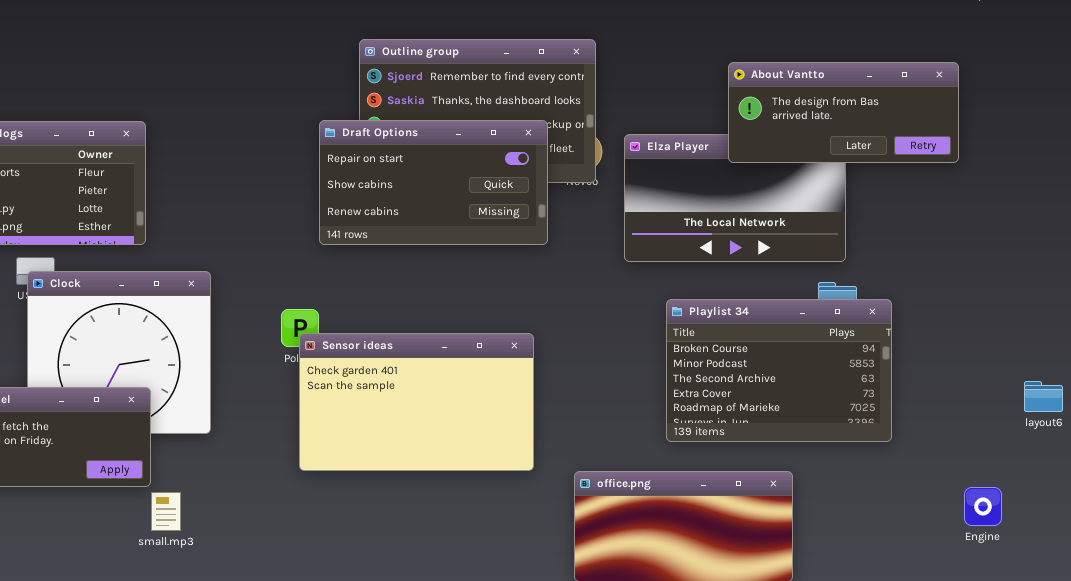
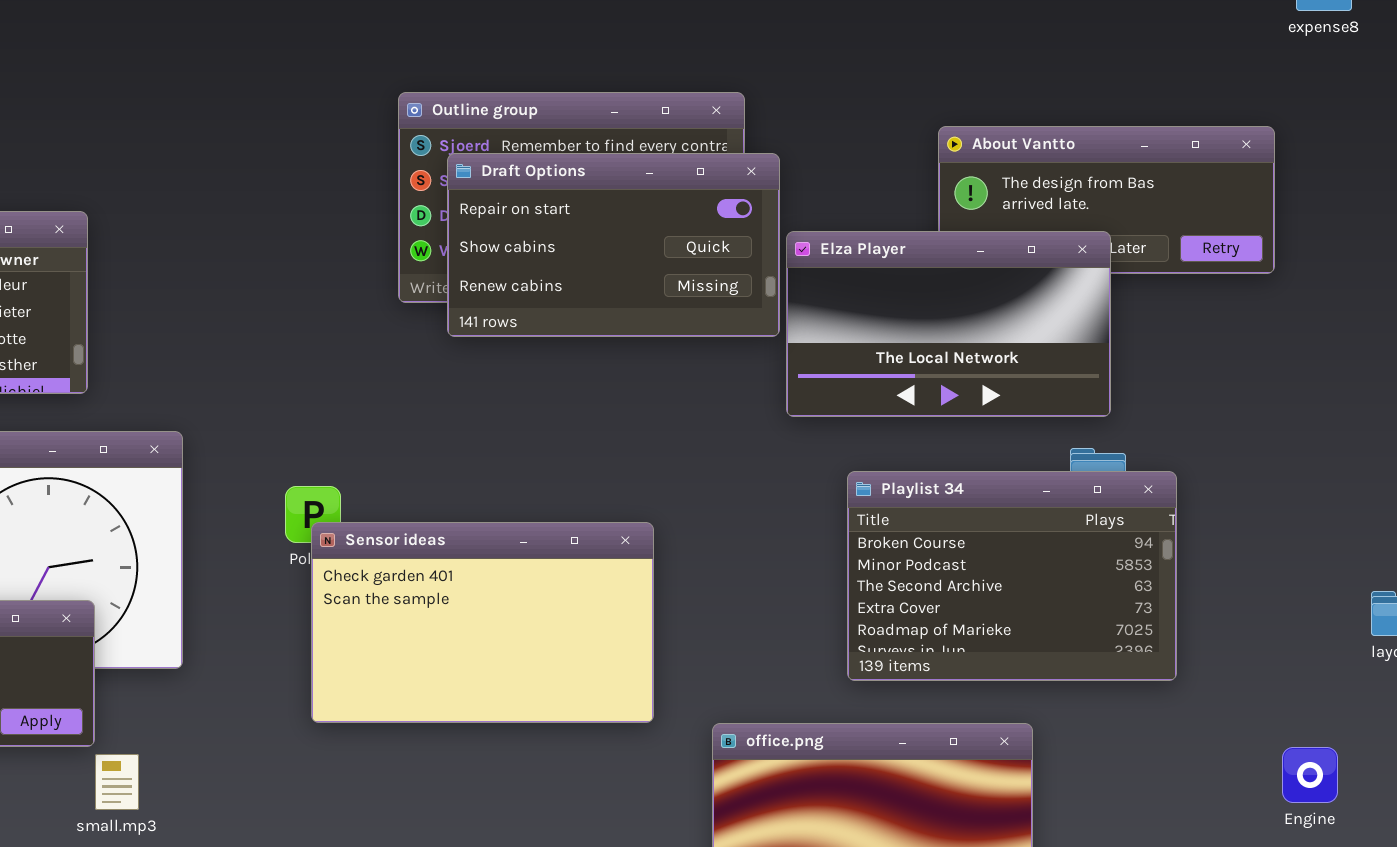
Draft Options: [319,120,548,245] -> [447,153,780,337], moved
Elza Player: [624,134,846,262] -> [786,231,1111,417], raised

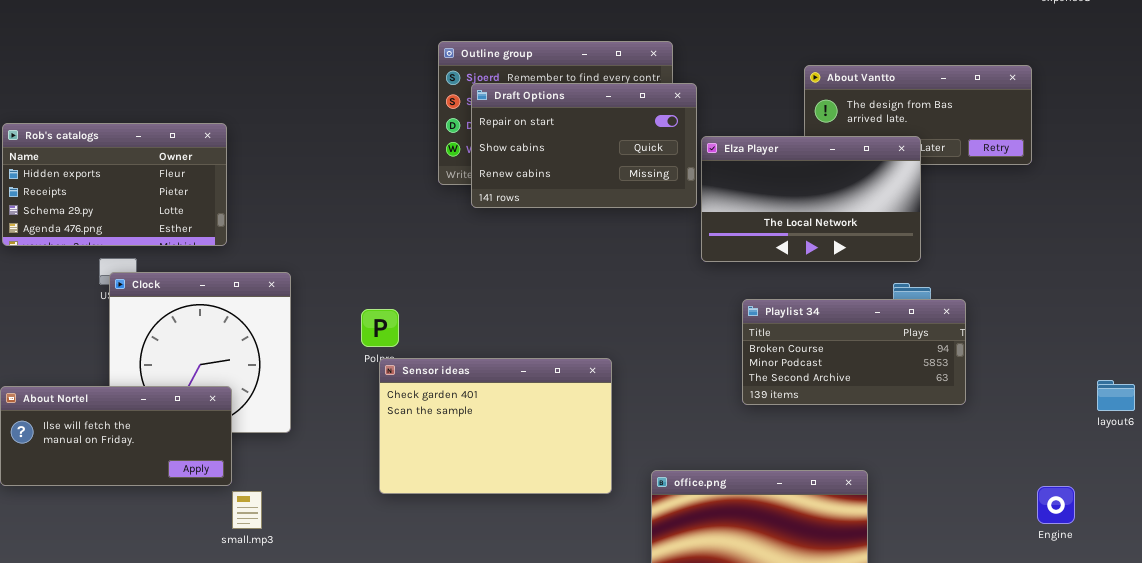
Playlist 34: [847,471,1177,681] -> [742,299,966,405], resized
Sensor ideas: [311,522,654,723] -> [379,358,612,494], moved

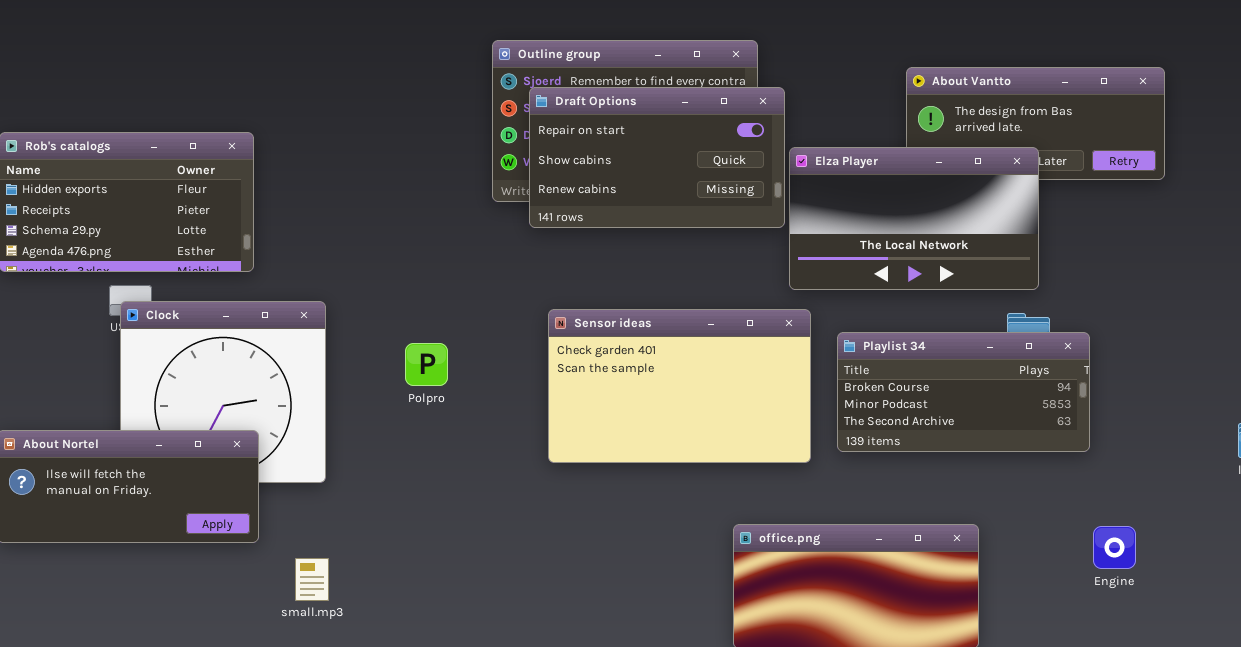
Sensor ideas: [379,358,612,494] -> [548,309,811,463], moved
Engine: [1037,486,1075,524] -> [1093,526,1136,569], moved
small.mp3: [232,491,262,529] -> [295,558,329,601], moved

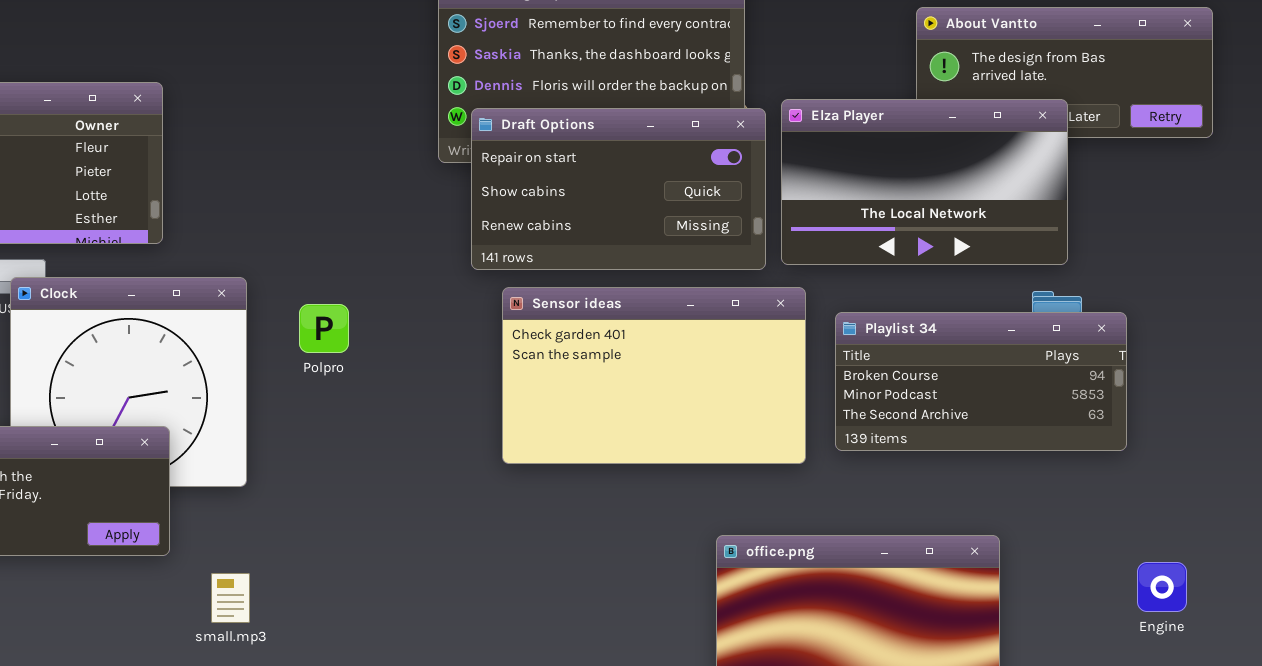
Draft Options: [529,87,785,228] -> [471,108,766,270], moved
Polpro: [405,343,448,386] -> [299,304,349,353], moved
Engine: [1093,526,1136,569] -> [1137,562,1187,612], moved

